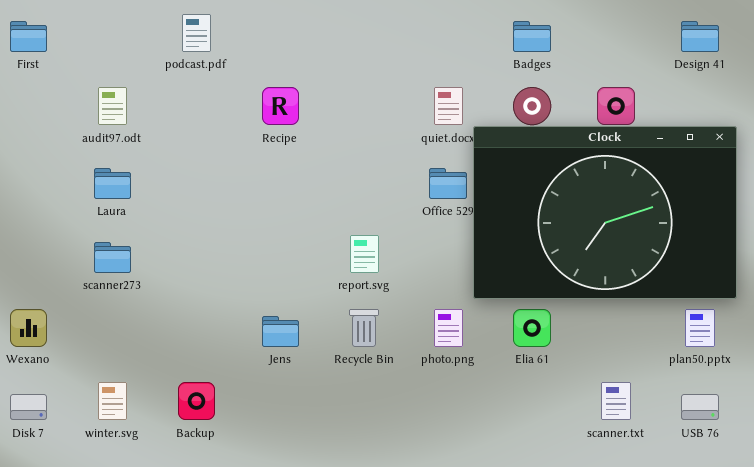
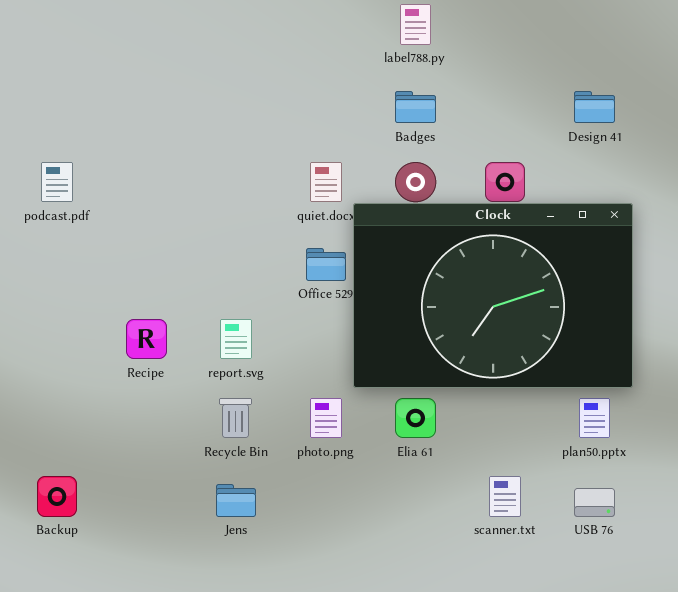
podcast.pdf: [182,14,211,52] -> [41,162,73,202], moved
Recipe: [262,87,299,125] -> [126,319,167,359], moved
Jens: [262,316,299,347] -> [216,484,256,517], moved

